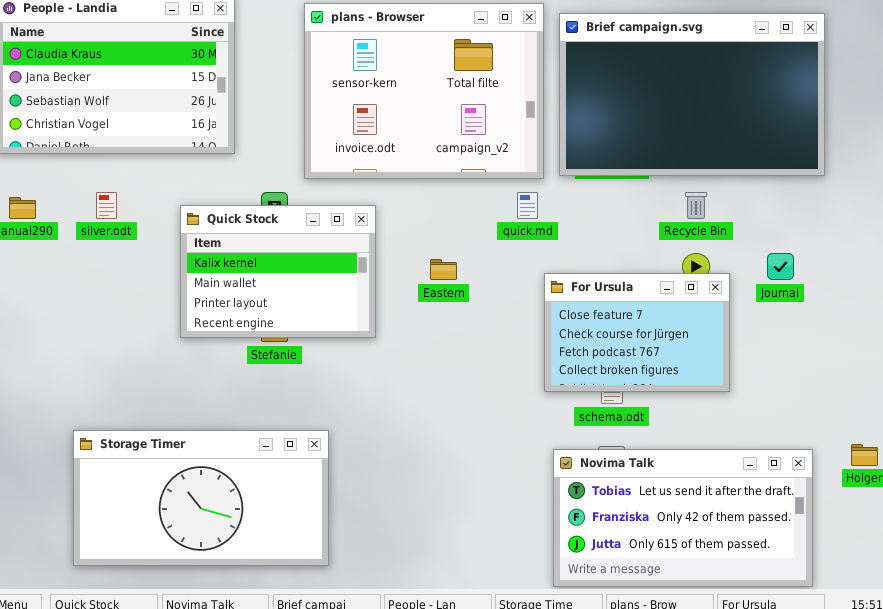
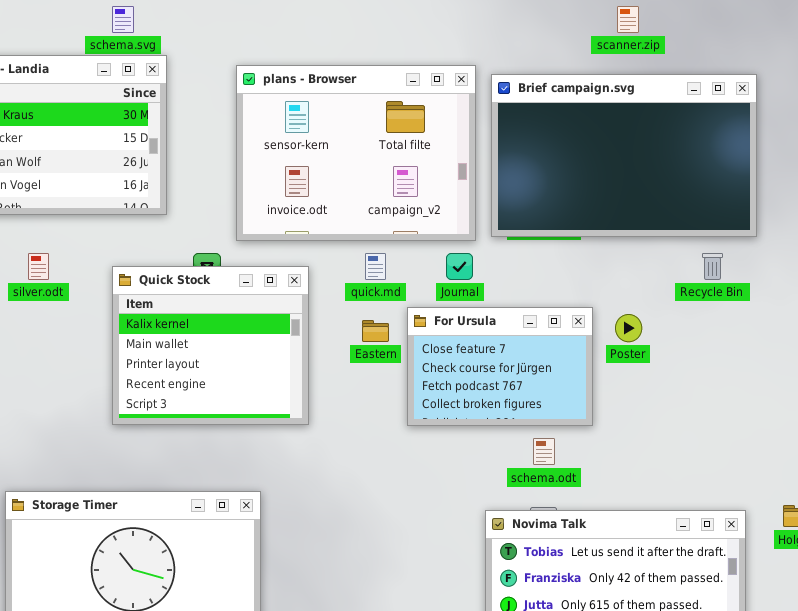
quick.md: [517,192,538,219] -> [365,253,386,280], moved
Recycle Bin: [685,192,707,219] -> [702,253,723,280], moved
Quick Stock: [180,205,376,338] -> [112,266,309,425], resized
Journal: [767,253,794,280] -> [446,253,473,280], moved
For Ursula: [544,273,730,392] -> [407,307,593,426], moved

